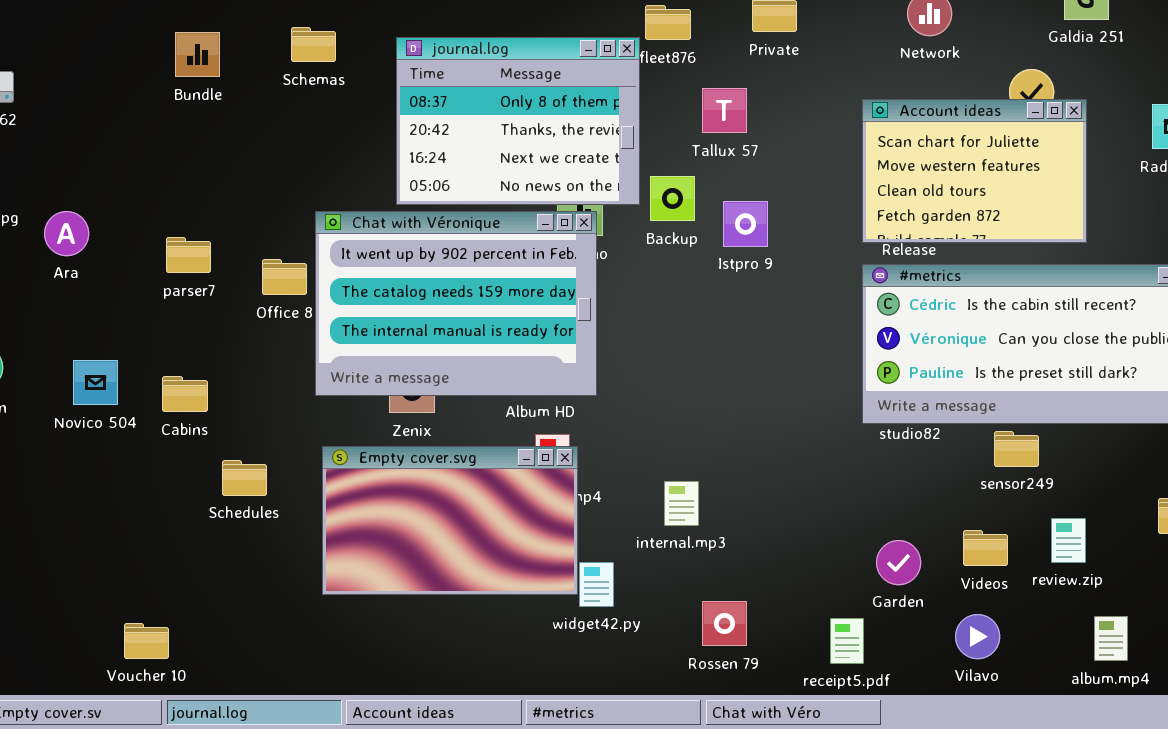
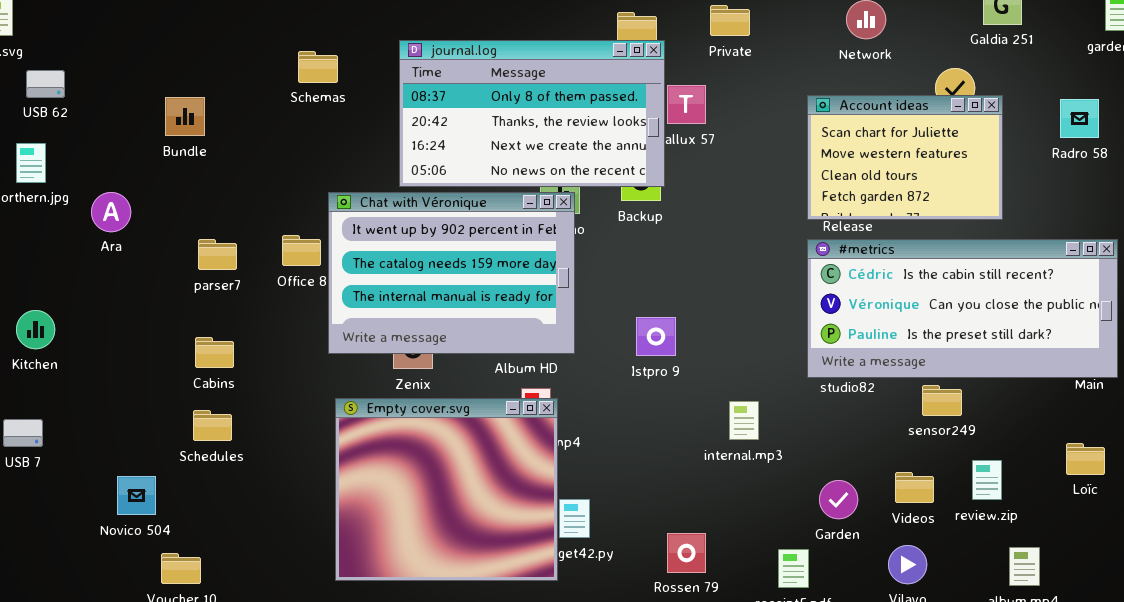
Schemas: [291,27,336,62] -> [298,51,338,83], moved
Bundle: [175,32,220,77] -> [165,97,205,136], moved
journal.log: [396,37,640,205] -> [399,40,665,187], resized
Istpro 9: [723,201,768,247] -> [636,317,676,356], moved
parser7: [166,237,211,273] -> [198,239,237,270], moved
Novico 504: [73,360,118,405] -> [117,476,156,515], moved
Empty cover.svg: [322,446,578,595] -> [335,398,558,581], resized
Schedules: [222,460,267,496] -> [193,410,232,441], moved
internal.mp3: [664,481,699,526] -> [729,401,759,440], moved

